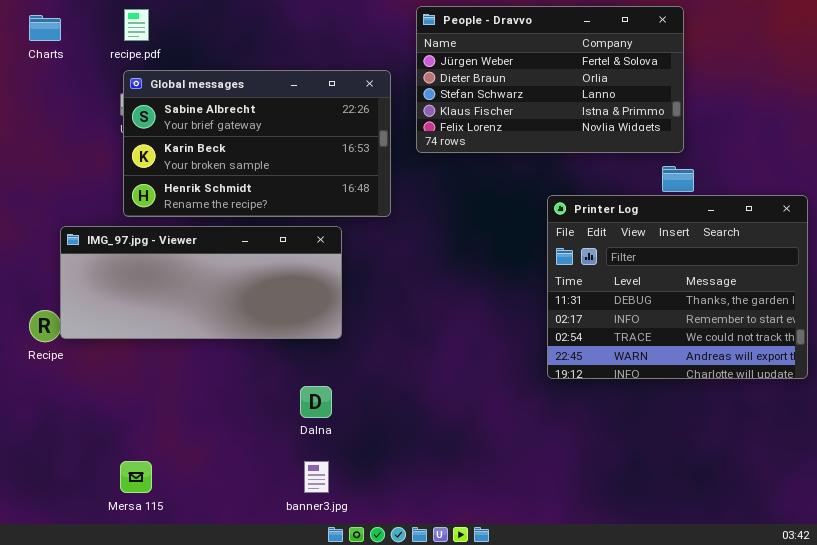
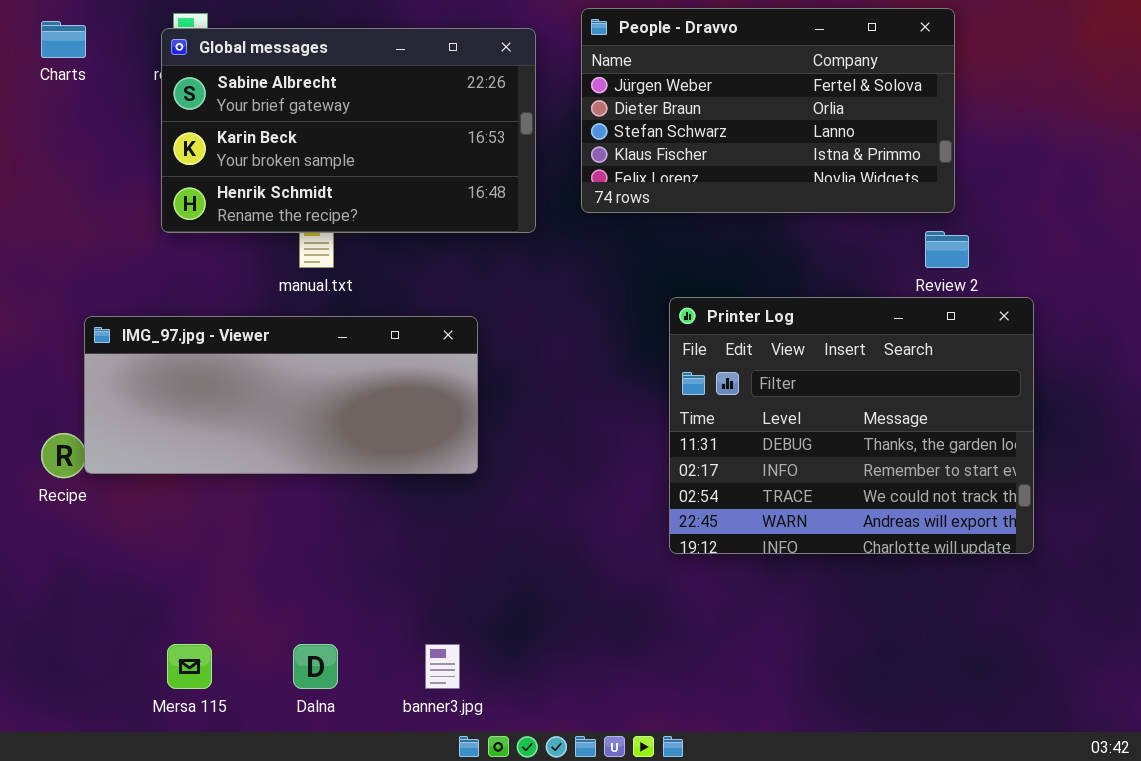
Global messages: [123,70,391,217] -> [161,28,536,233], moved
Printer Log: [547,195,808,379] -> [669,297,1034,554], moved
Dalna: [300,386,332,418] -> [293,644,338,689], moved

